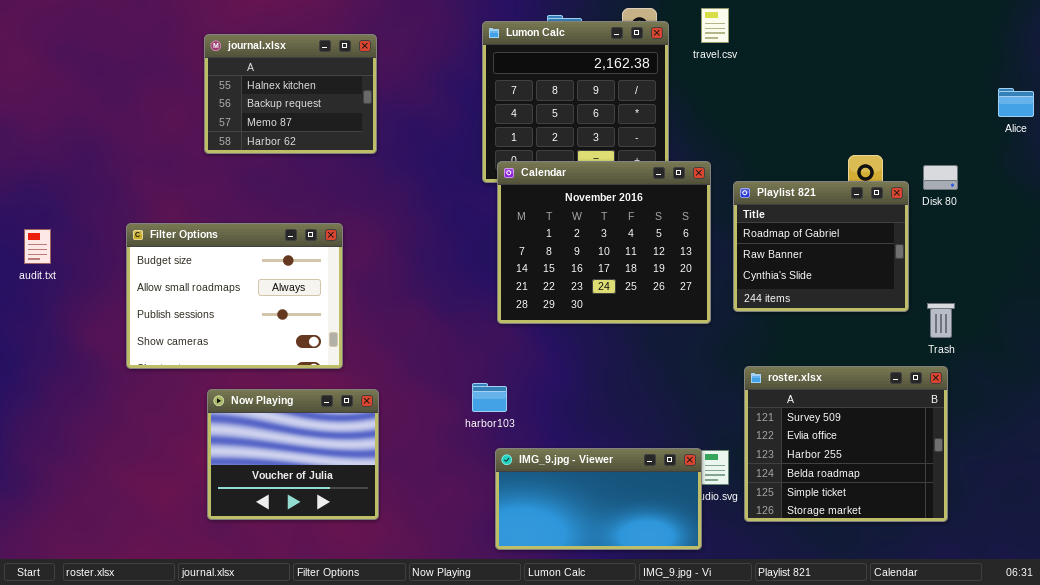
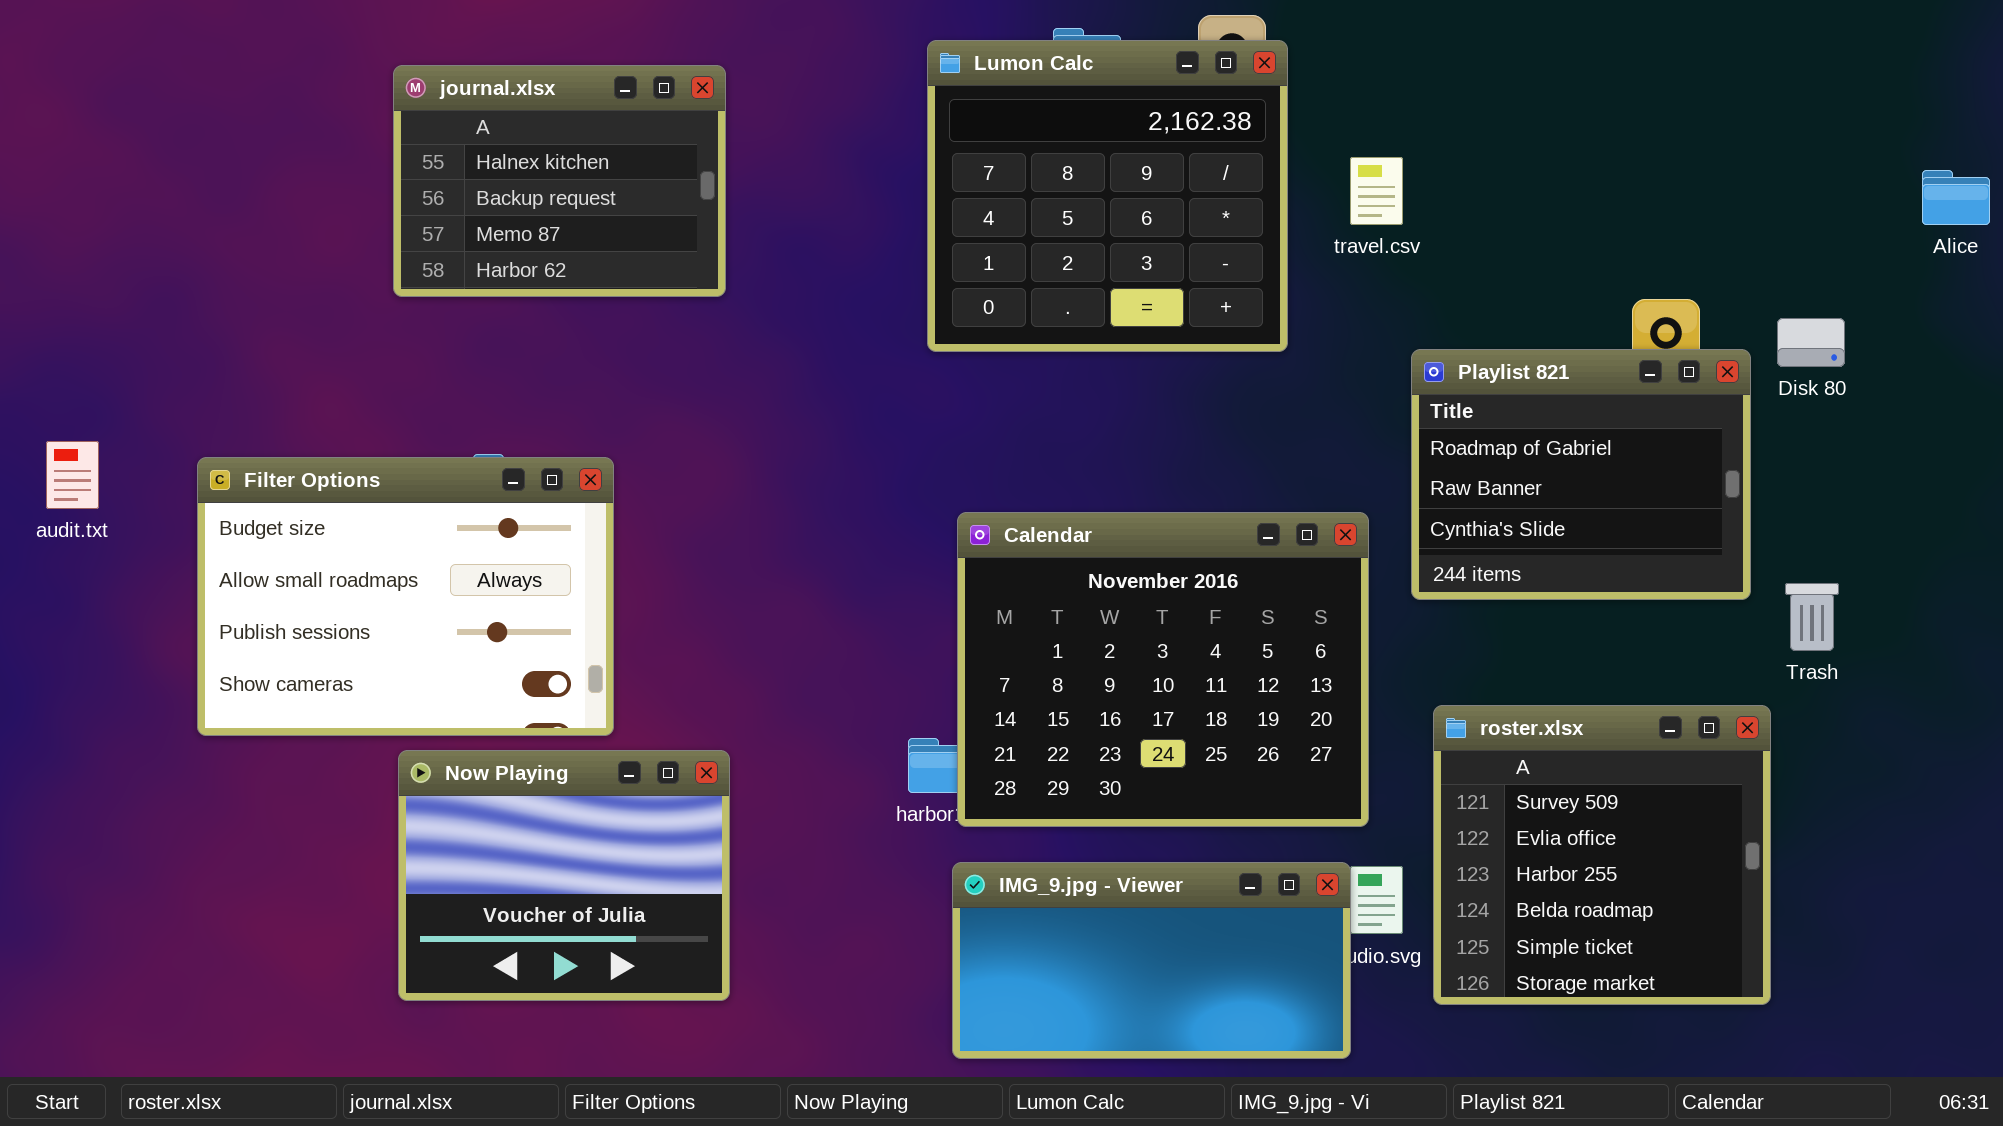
travel.csv: [701,8,729,43] -> [1350,157,1403,225], moved
Calendar: [497,161,711,324] -> [957,512,1369,827], moved
Filter Options: [126,223,343,369] -> [197,457,614,736], moved
roster.xlsx: [744,366,948,522] -> [1433,705,1771,1005], resized

